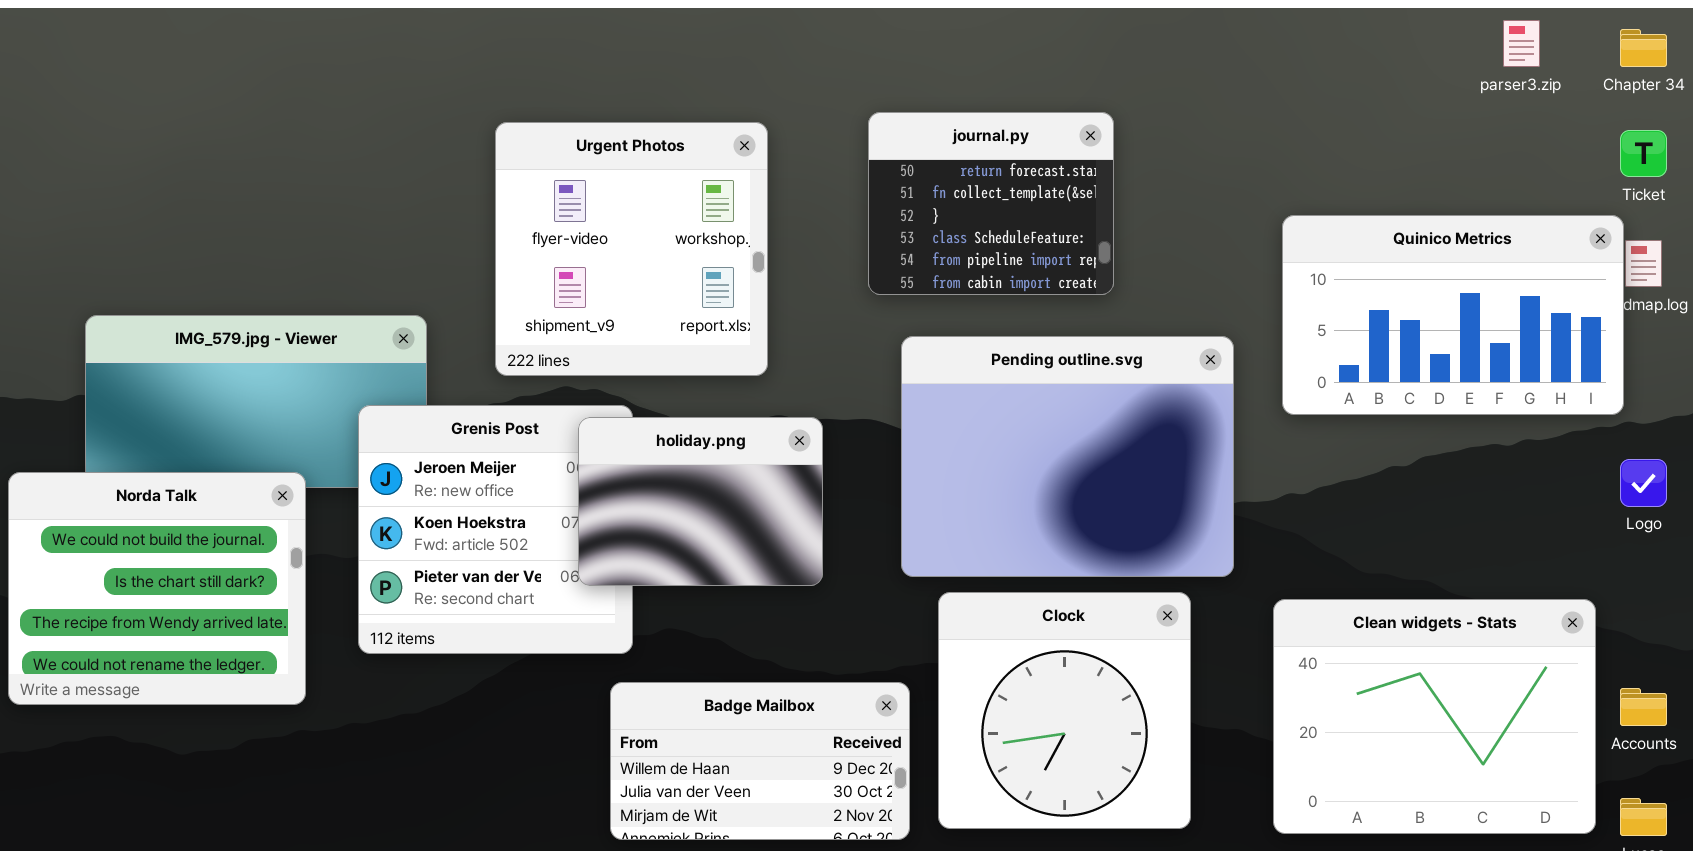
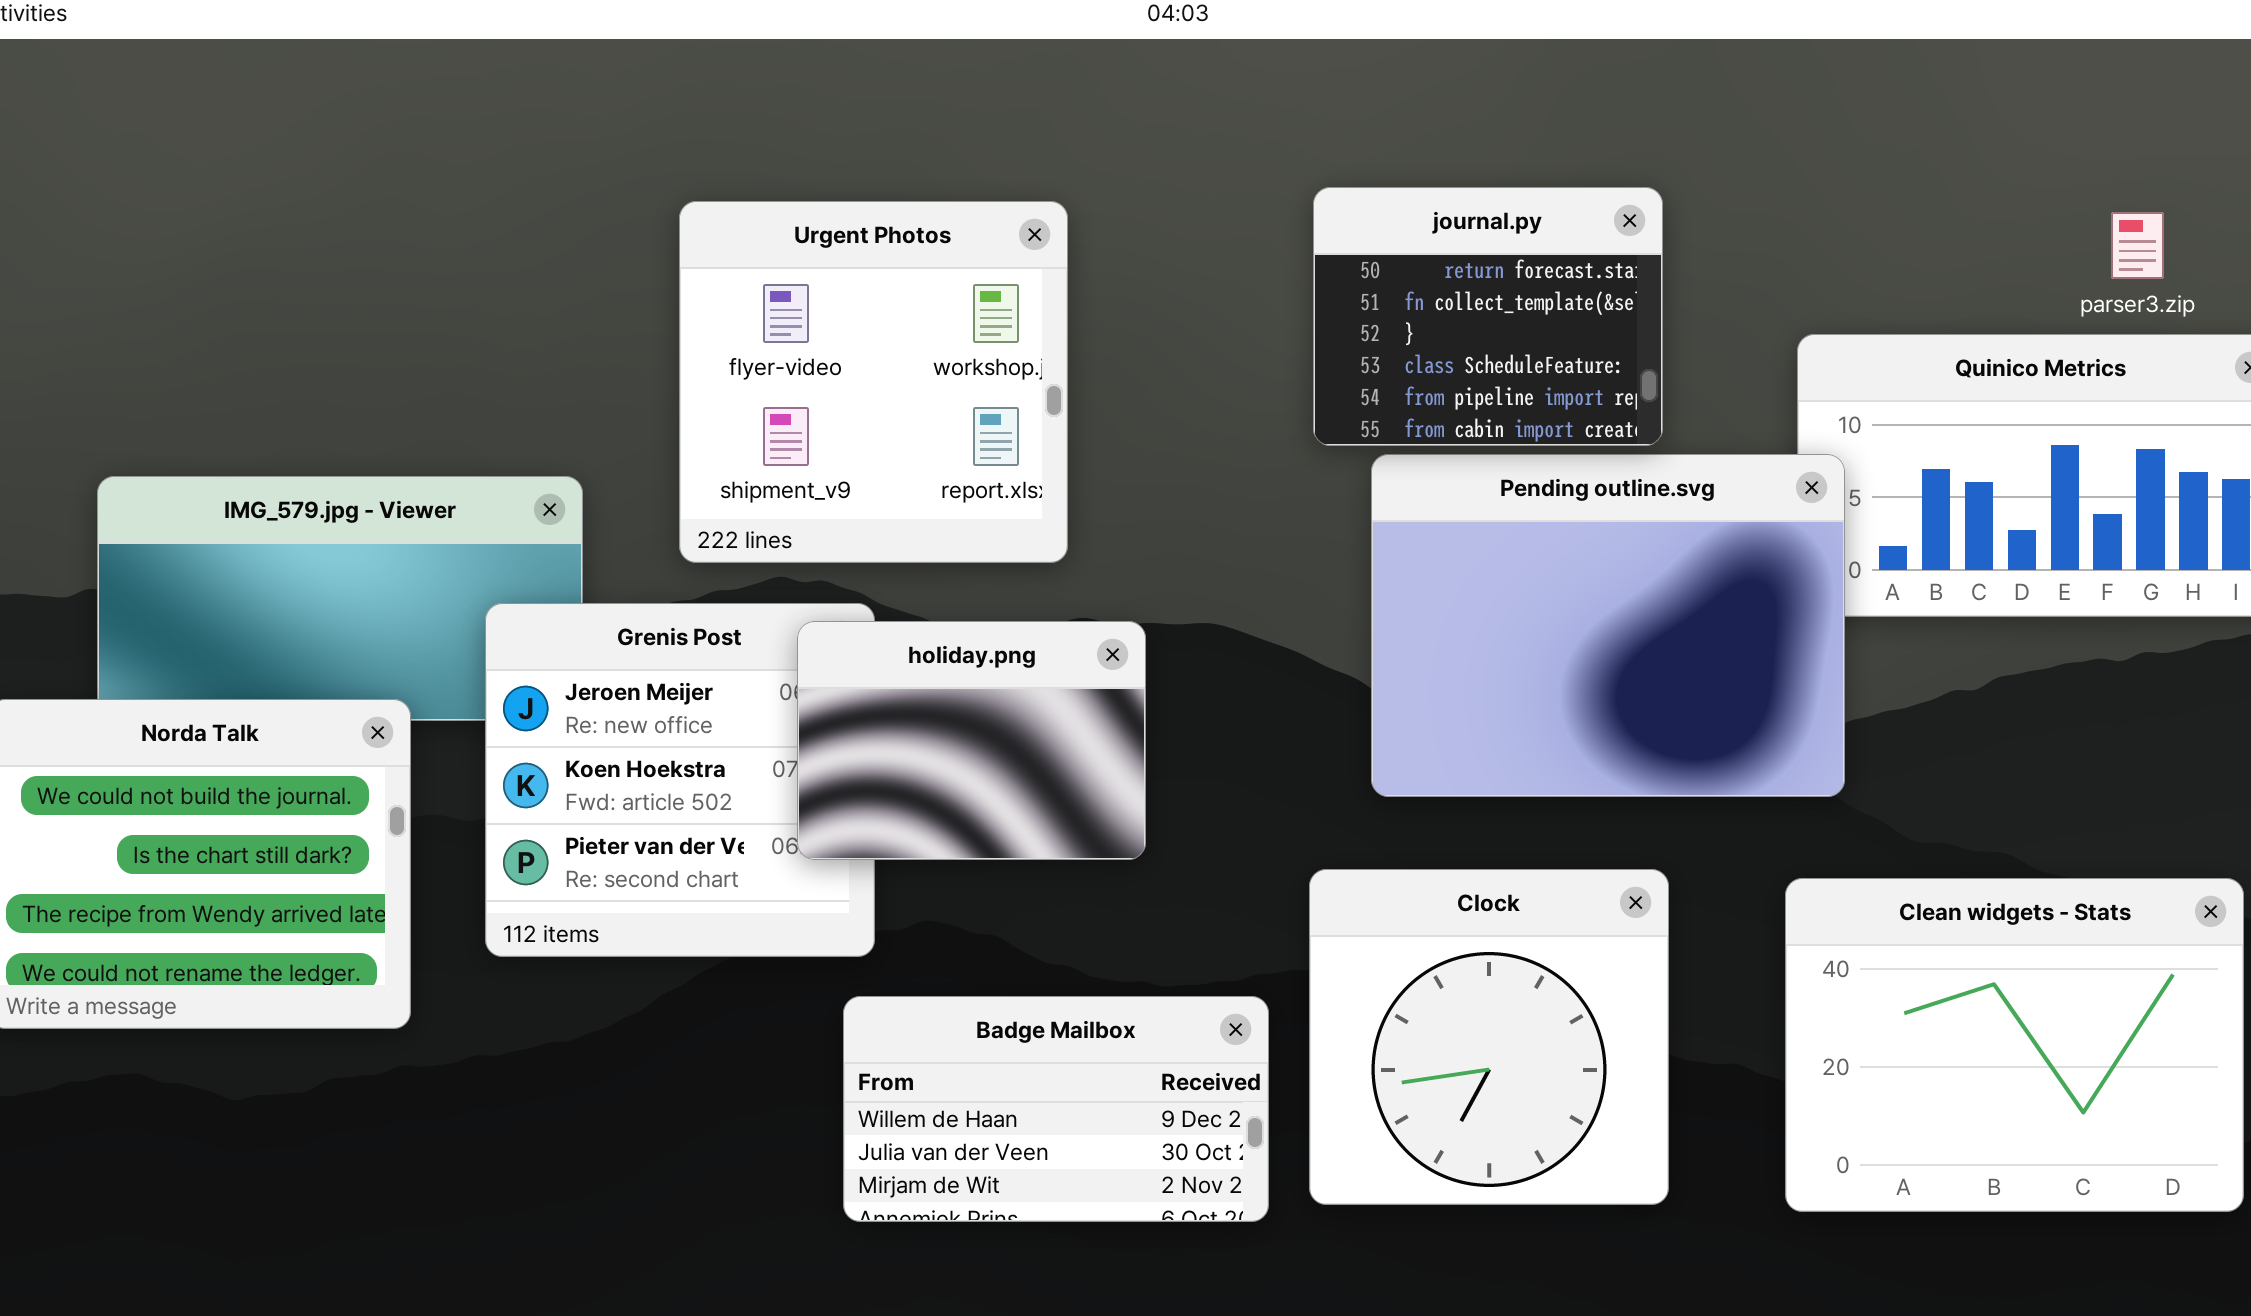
parser3.zip: [1503,20,1540,67] -> [2111,212,2164,279], moved
journal.py: [868,112,1114,295] -> [1313,187,1663,446], moved
Pending outline.svg: [901,336,1234,577] -> [1371,454,1845,797], moved

